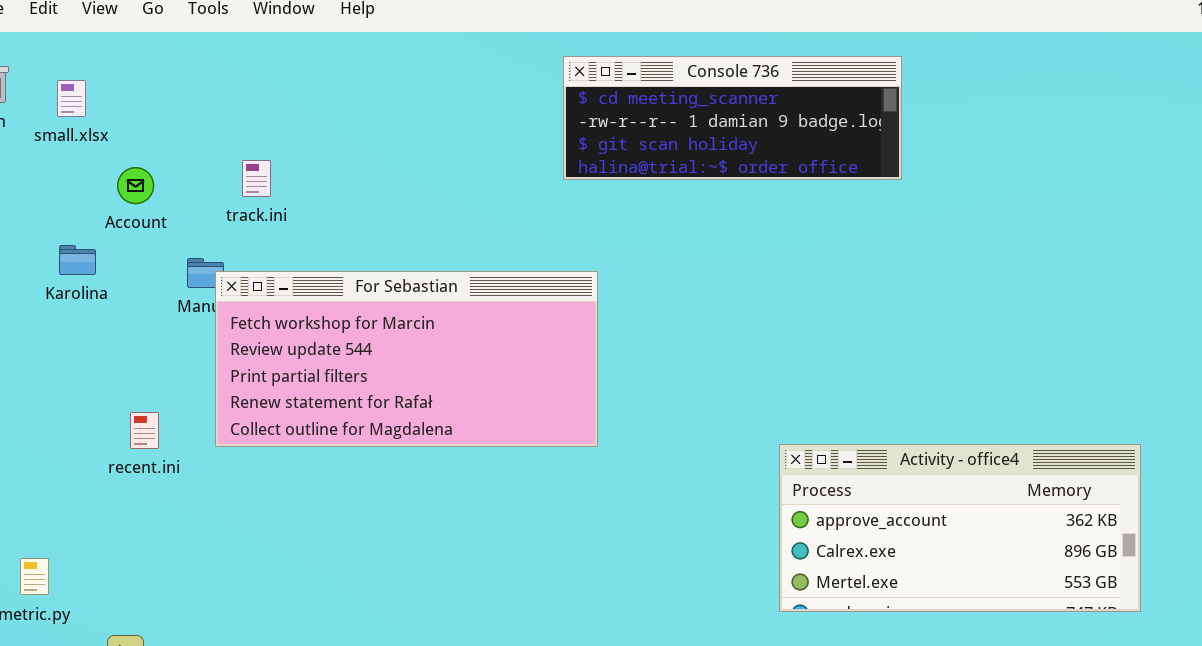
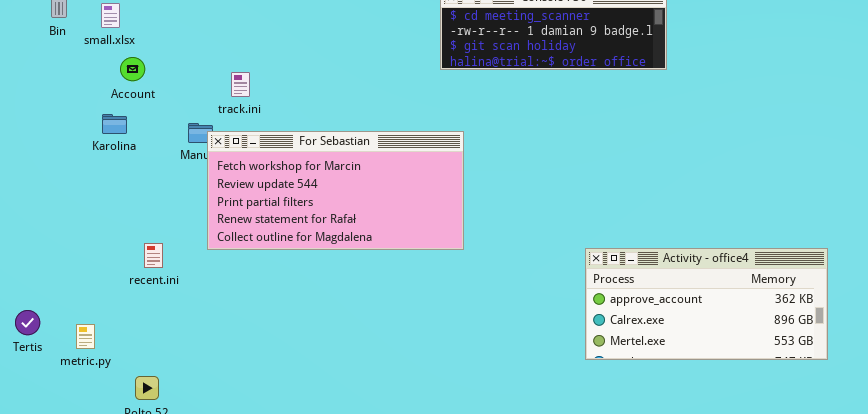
track.ini: [242,160,271,197] -> [231,72,250,97], moved
Account: [117,167,154,204] -> [120,57,145,81], moved
recent.ini: [130,412,159,449] -> [144,243,163,268], moved

